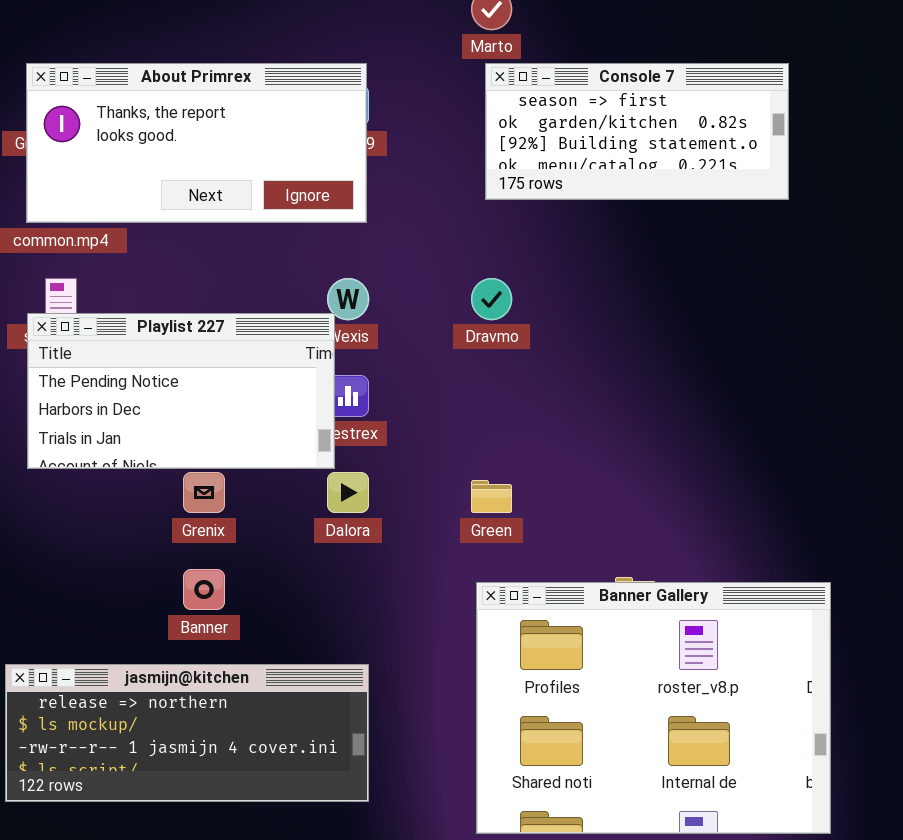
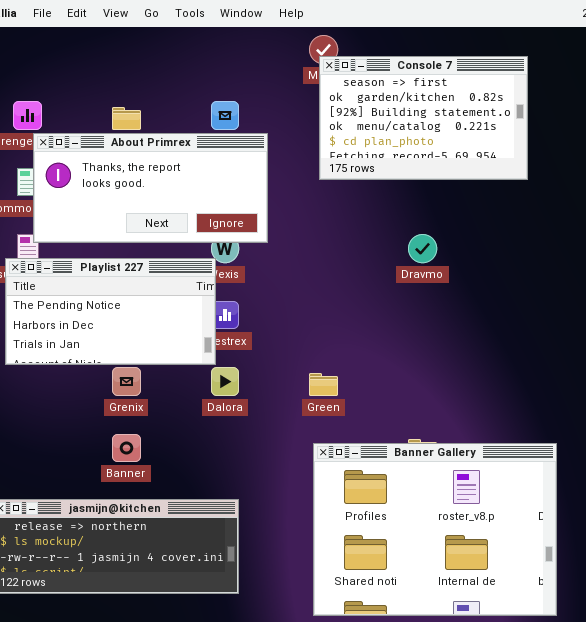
About Primrex: [26,63,367,223] -> [33,133,268,243], moved
Console 7: [485,63,789,200] -> [319,56,528,180], resized
Dravmo: [471,278,512,320] -> [408,234,437,263], moved

